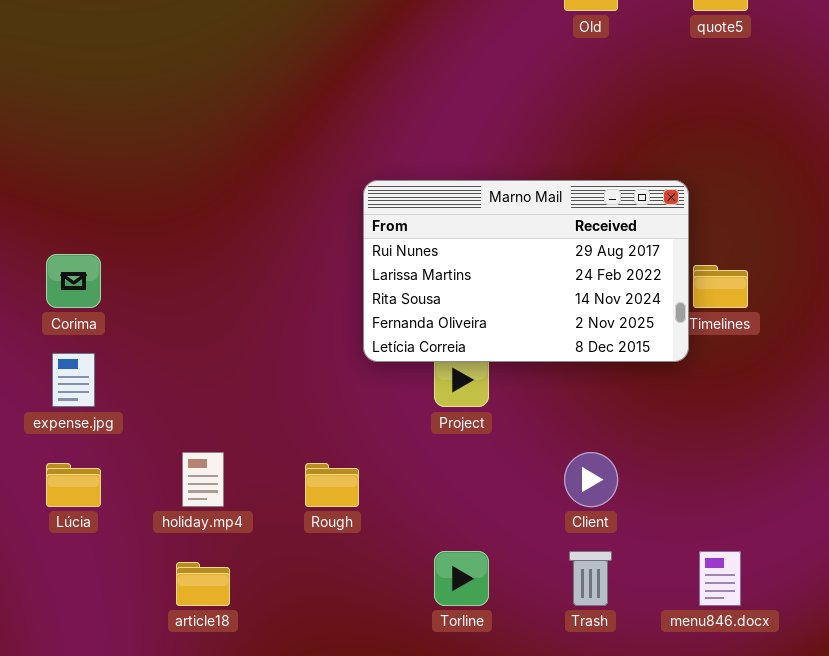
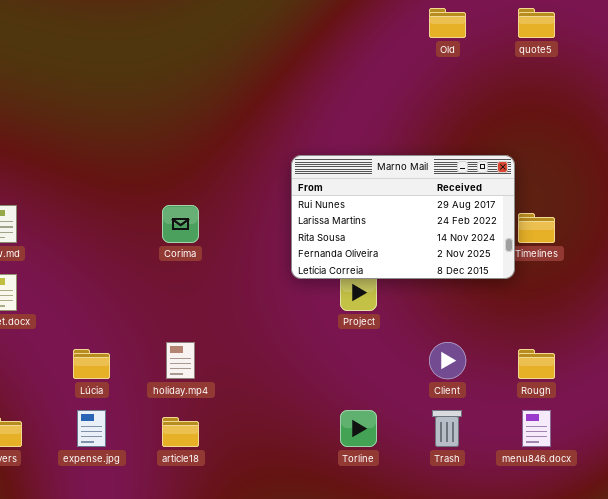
Corima: [46,254,101,308] -> [162,205,199,243], moved
expense.jpg: [52,353,95,407] -> [77,410,106,447], moved
Rough: [305,463,359,507] -> [518,349,555,379], moved

